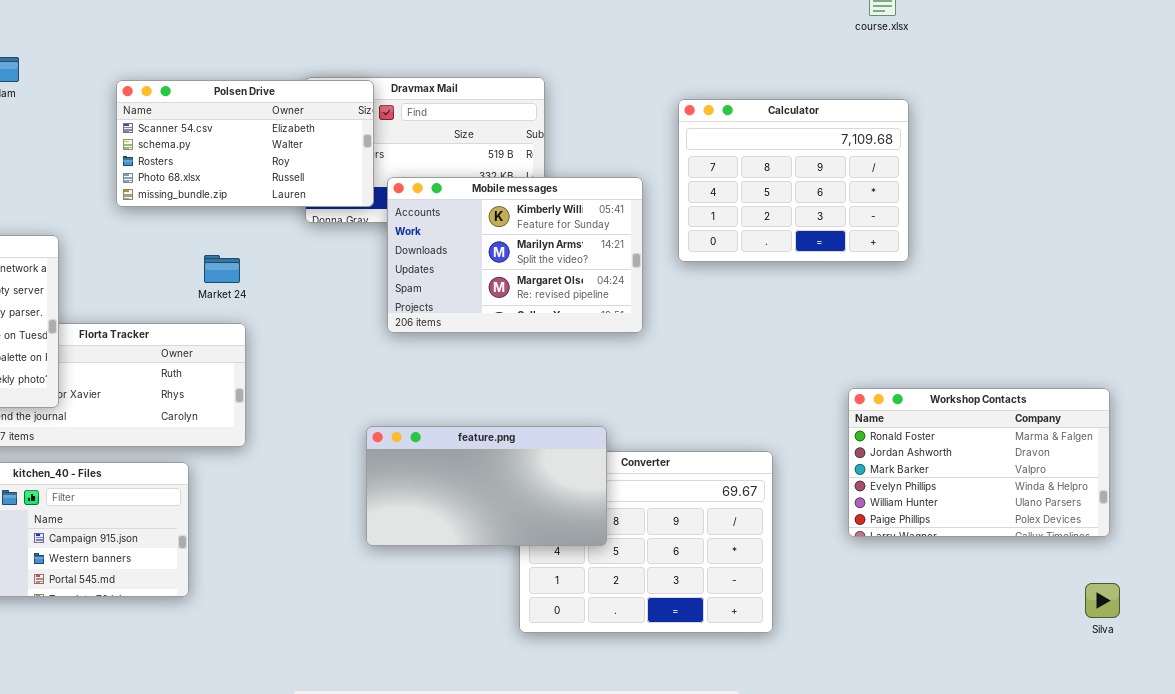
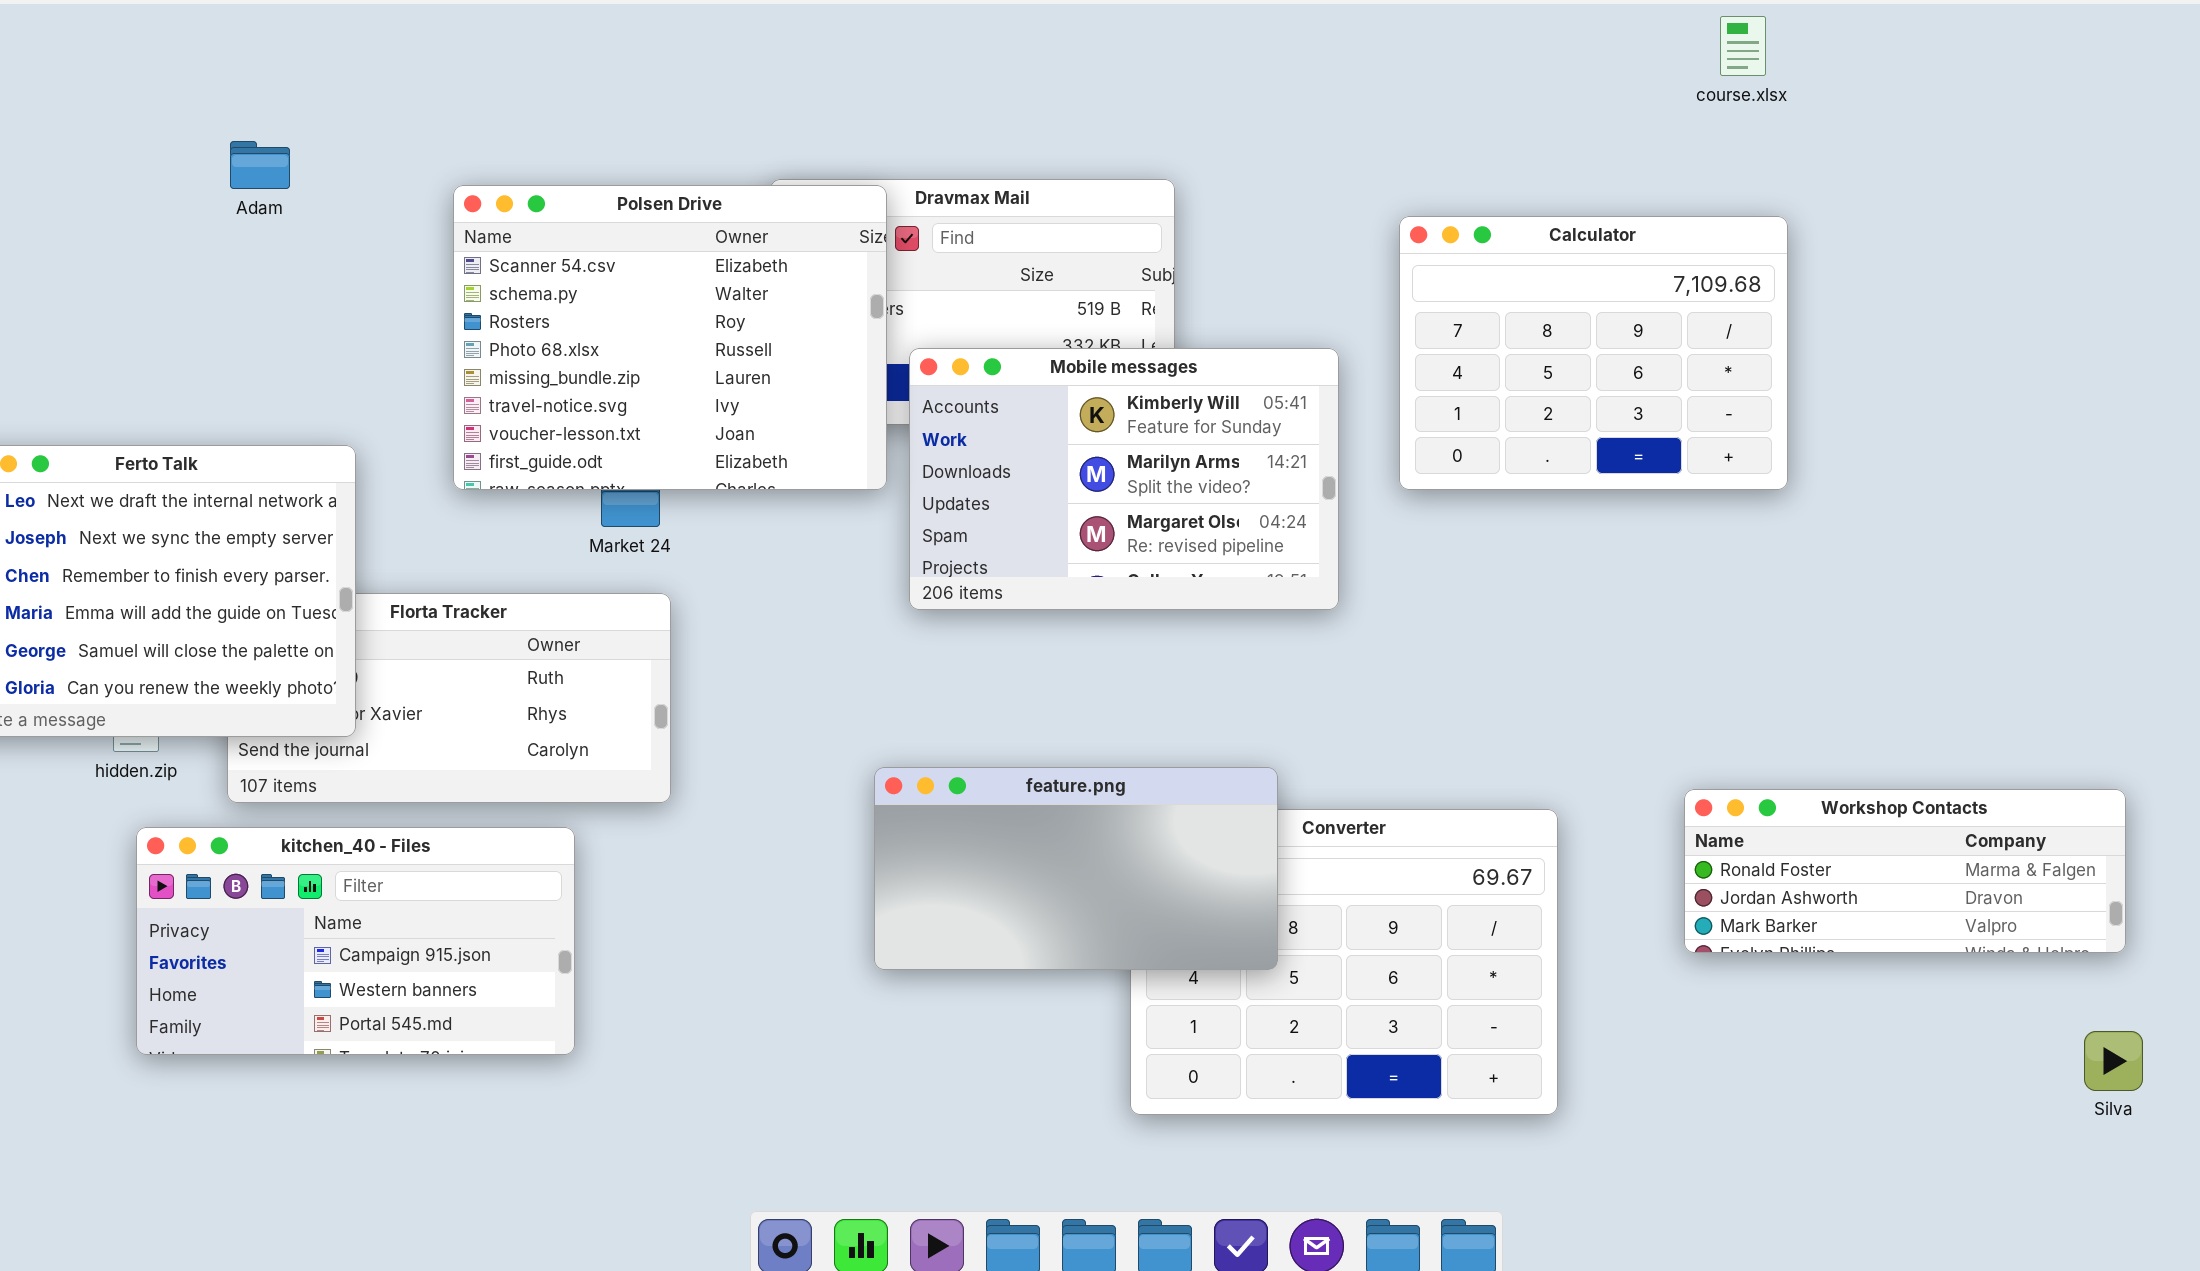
Polsen Drive: [116,80,374,207] -> [453,185,887,490], resized
Workshop Contacts: [848,388,1110,537] -> [1684,789,2126,953], resized

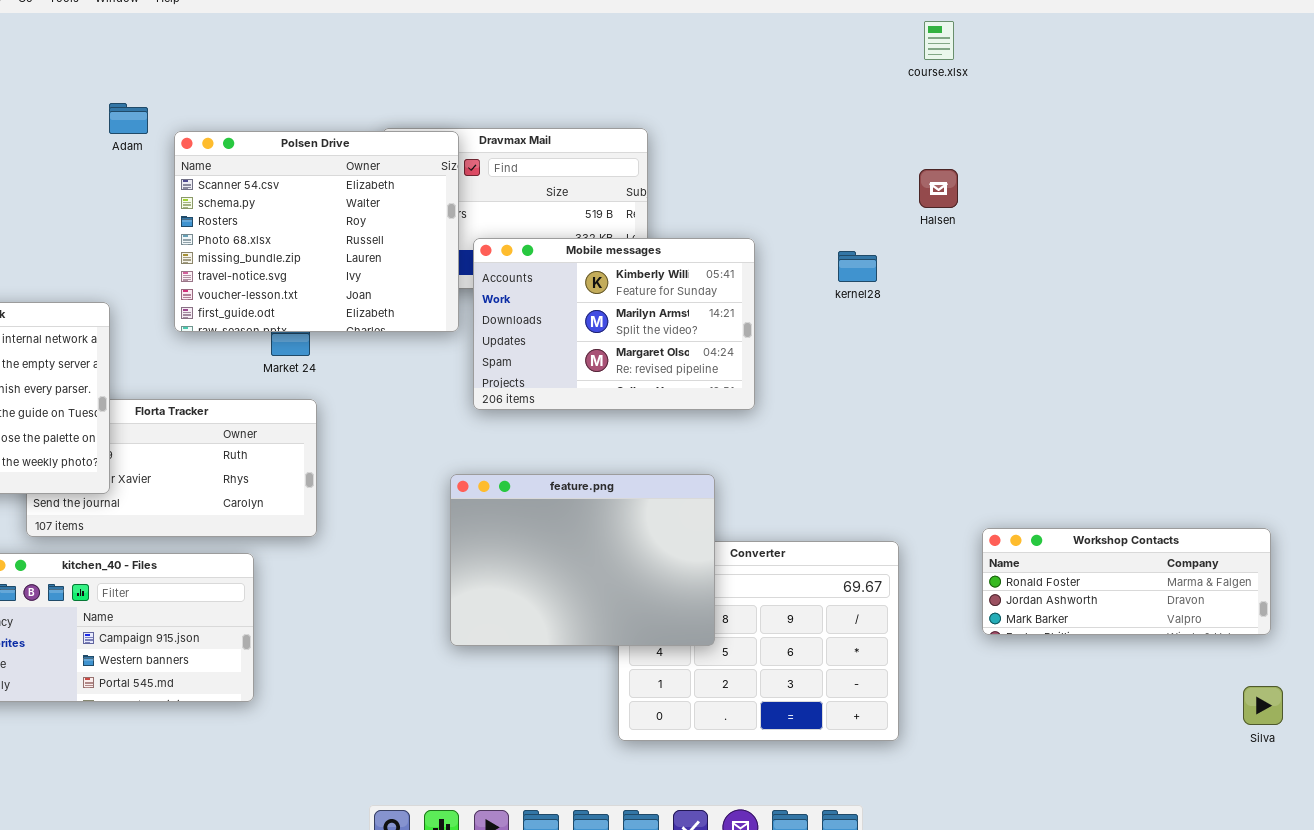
course.xlsx: [1720,16,1766,76] -> [924,21,954,60], moved
Adam: [230,141,290,189] -> [109,103,148,134], moved
Calculator: [1399,216,1788,490] -> none, closed
feature.png: [874,767,1278,970] -> [450,474,715,646], resized

